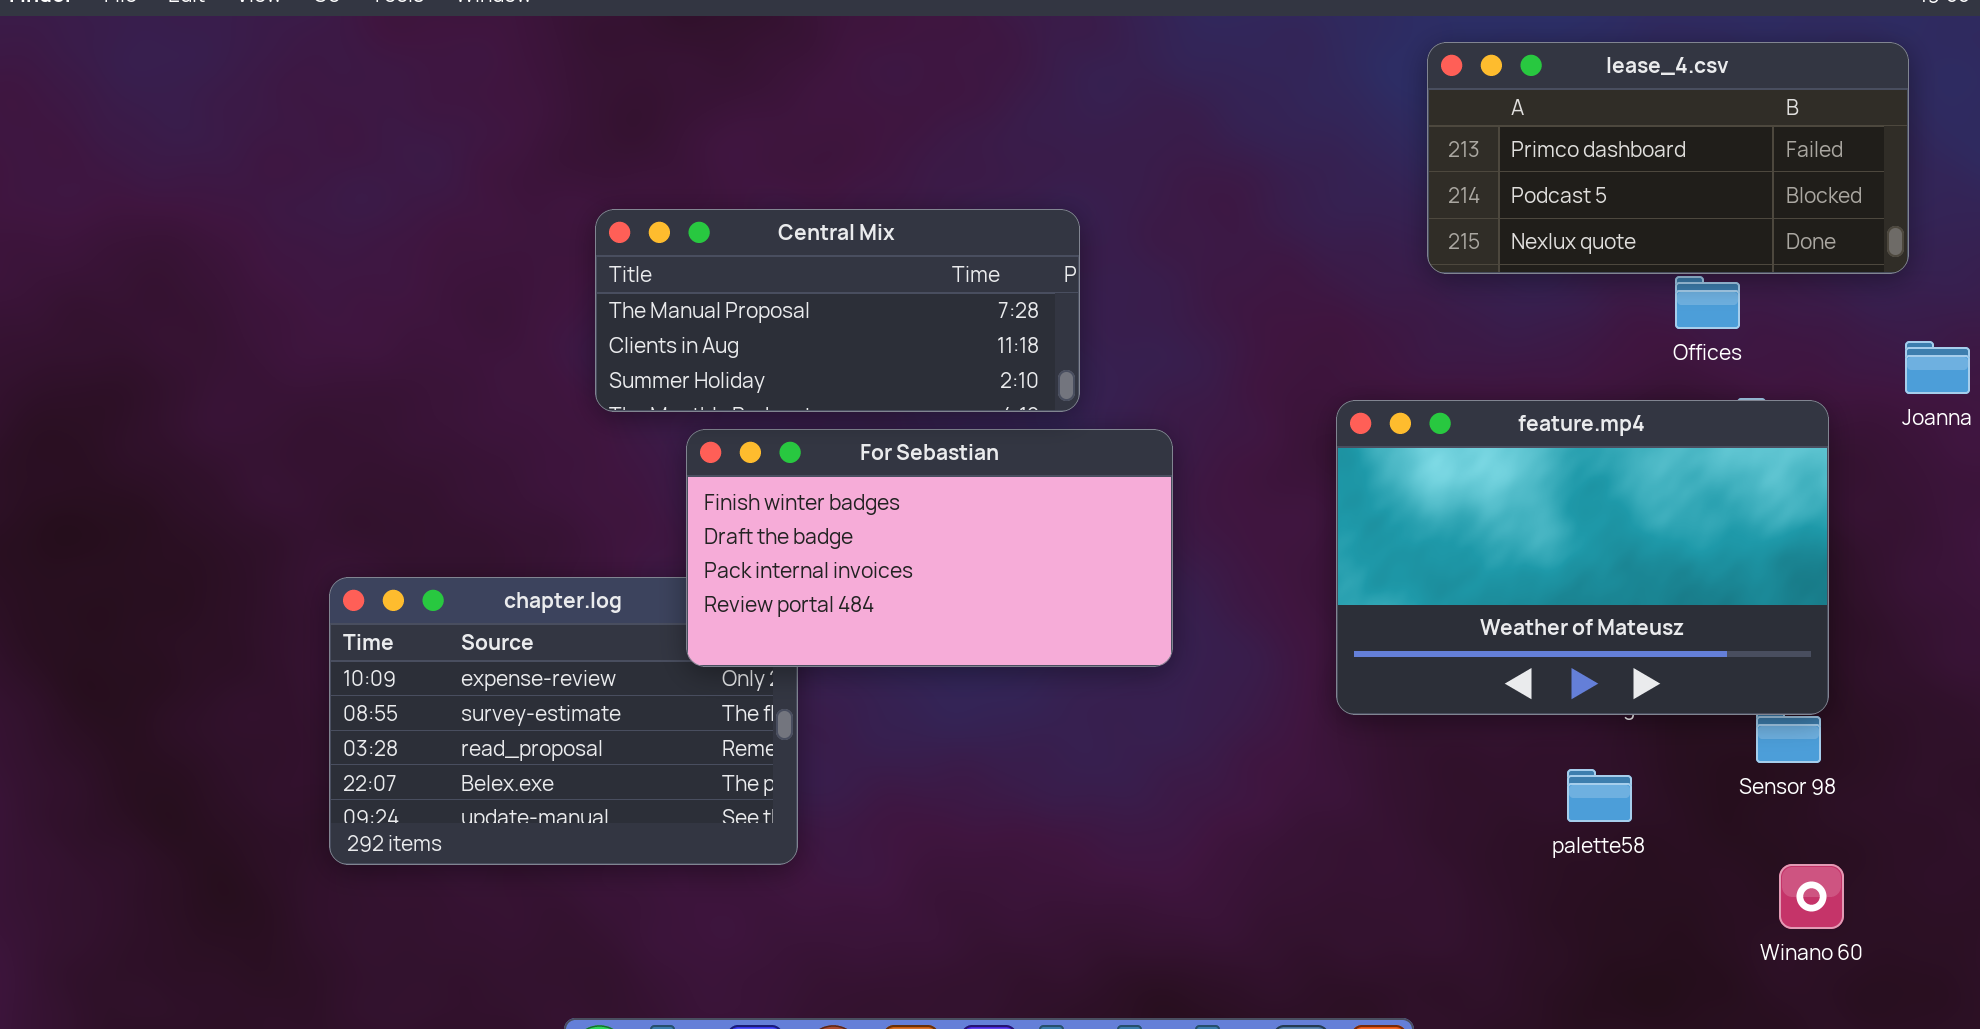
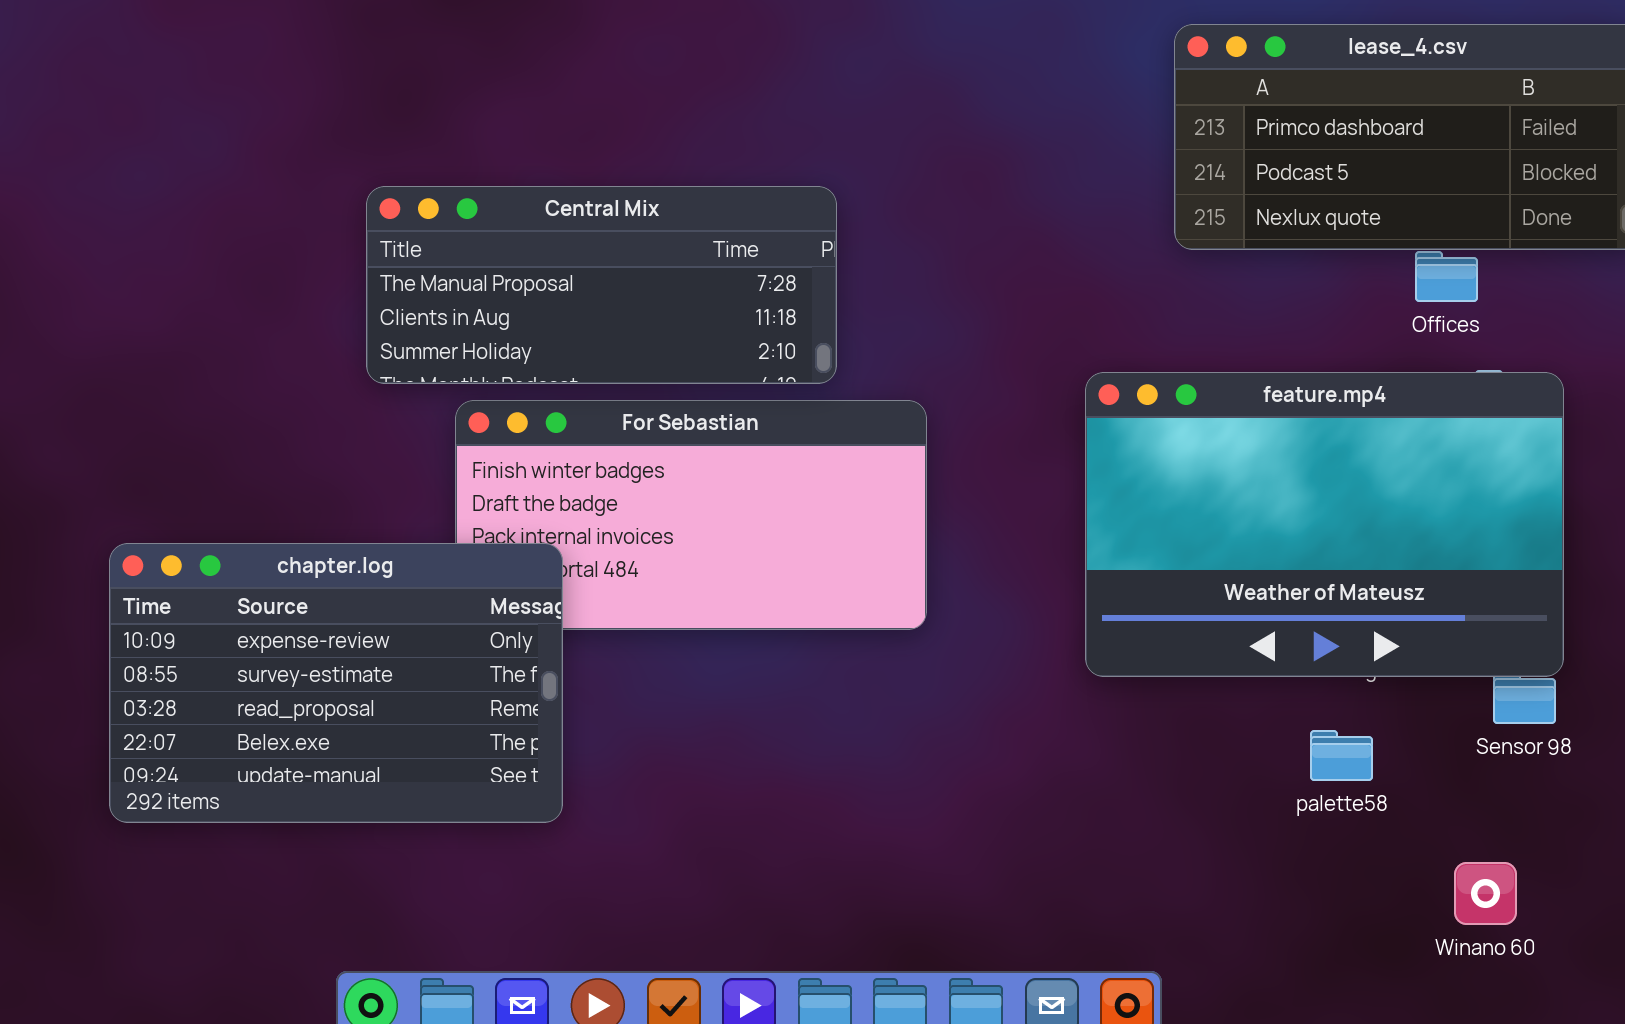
chapter.log: [329,577,798,865] -> [109,543,563,823], raised
Winano 60: [1779,864,1844,929] -> [1454,862,1517,925], moved

